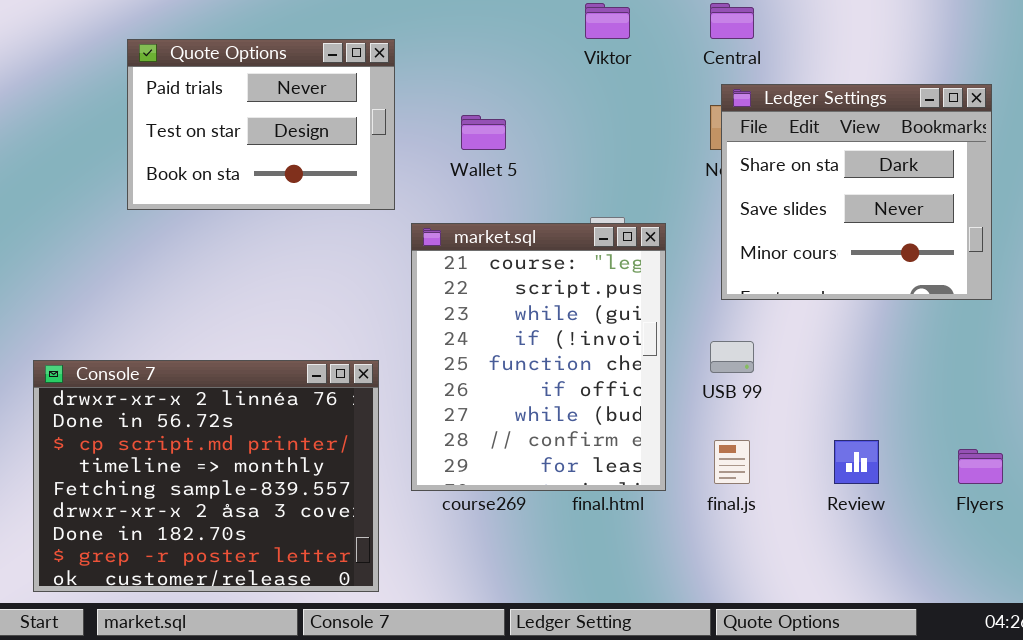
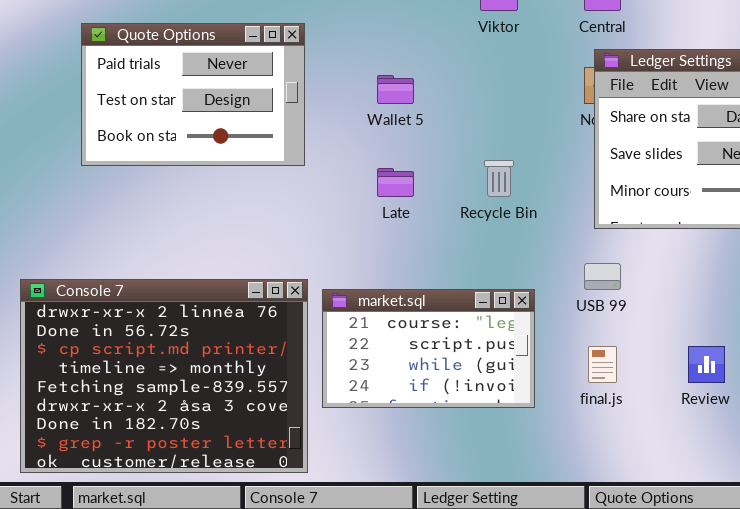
Quote Options: [127,39,395,210] -> [81,23,305,166], moved
market.sql: [411,223,666,491] -> [322,289,535,408], moved, resized

